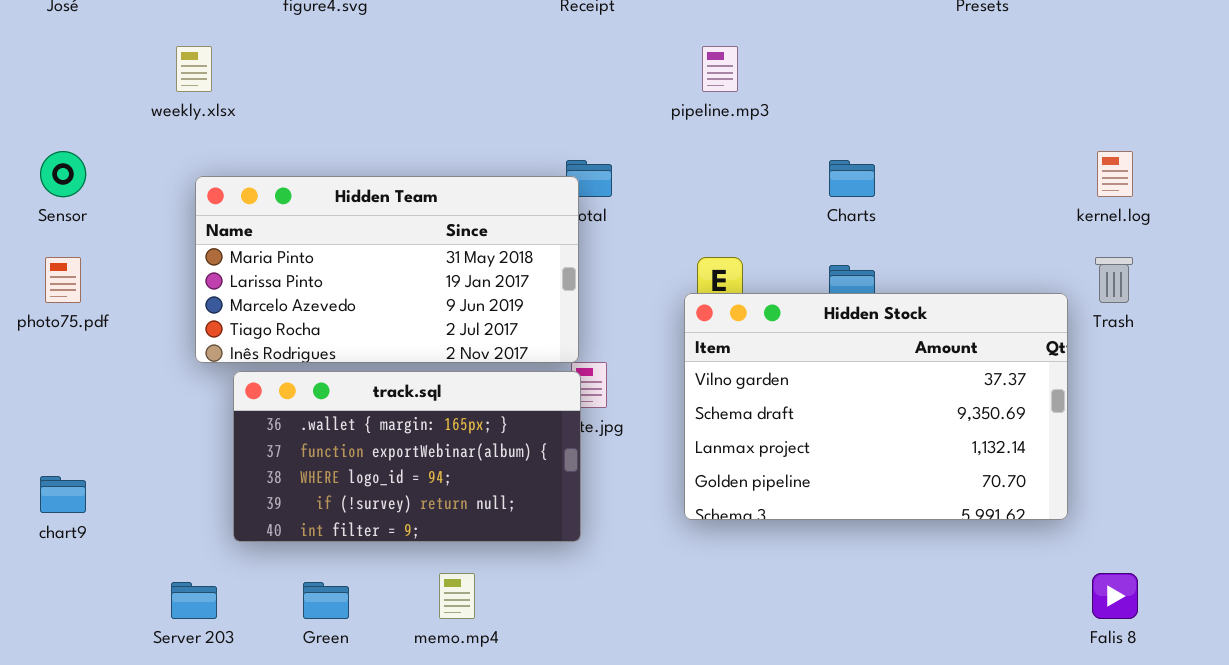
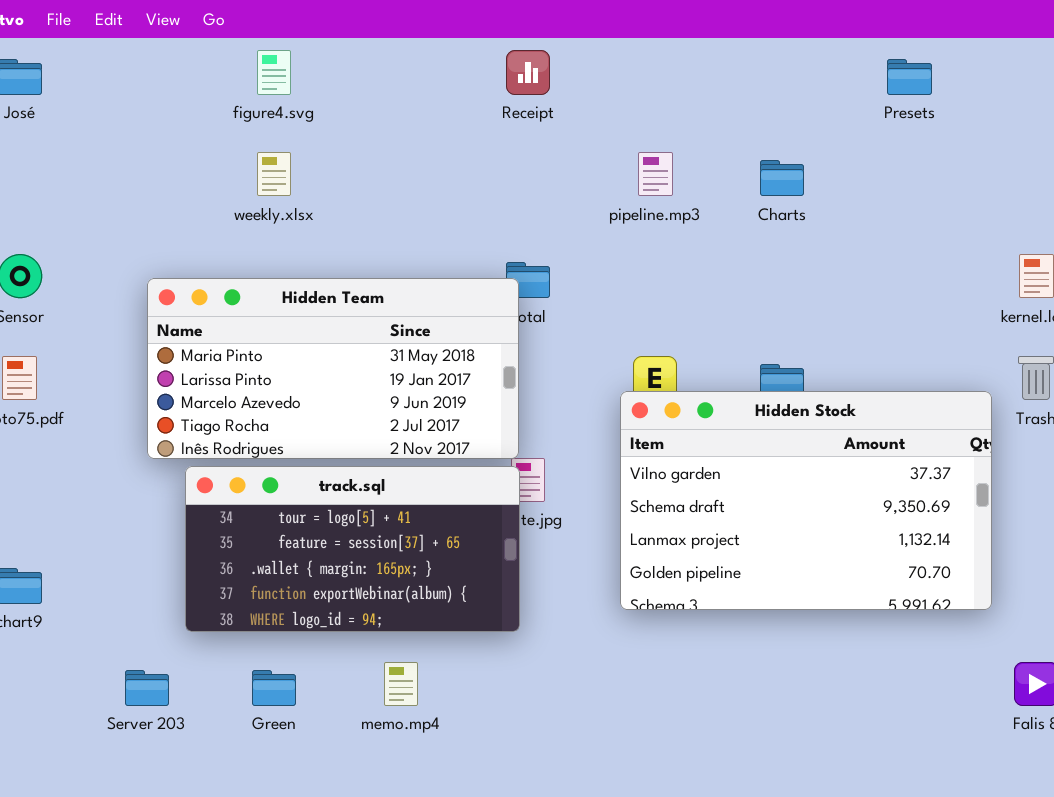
weekly.xlsx: [176,46,212,92] -> [257,152,291,196], moved
Charts: [829,160,875,197] -> [760,160,804,196], moved
track.sql: [233,371,581,542] -> [185,466,520,632], scrolled up 2 rows

